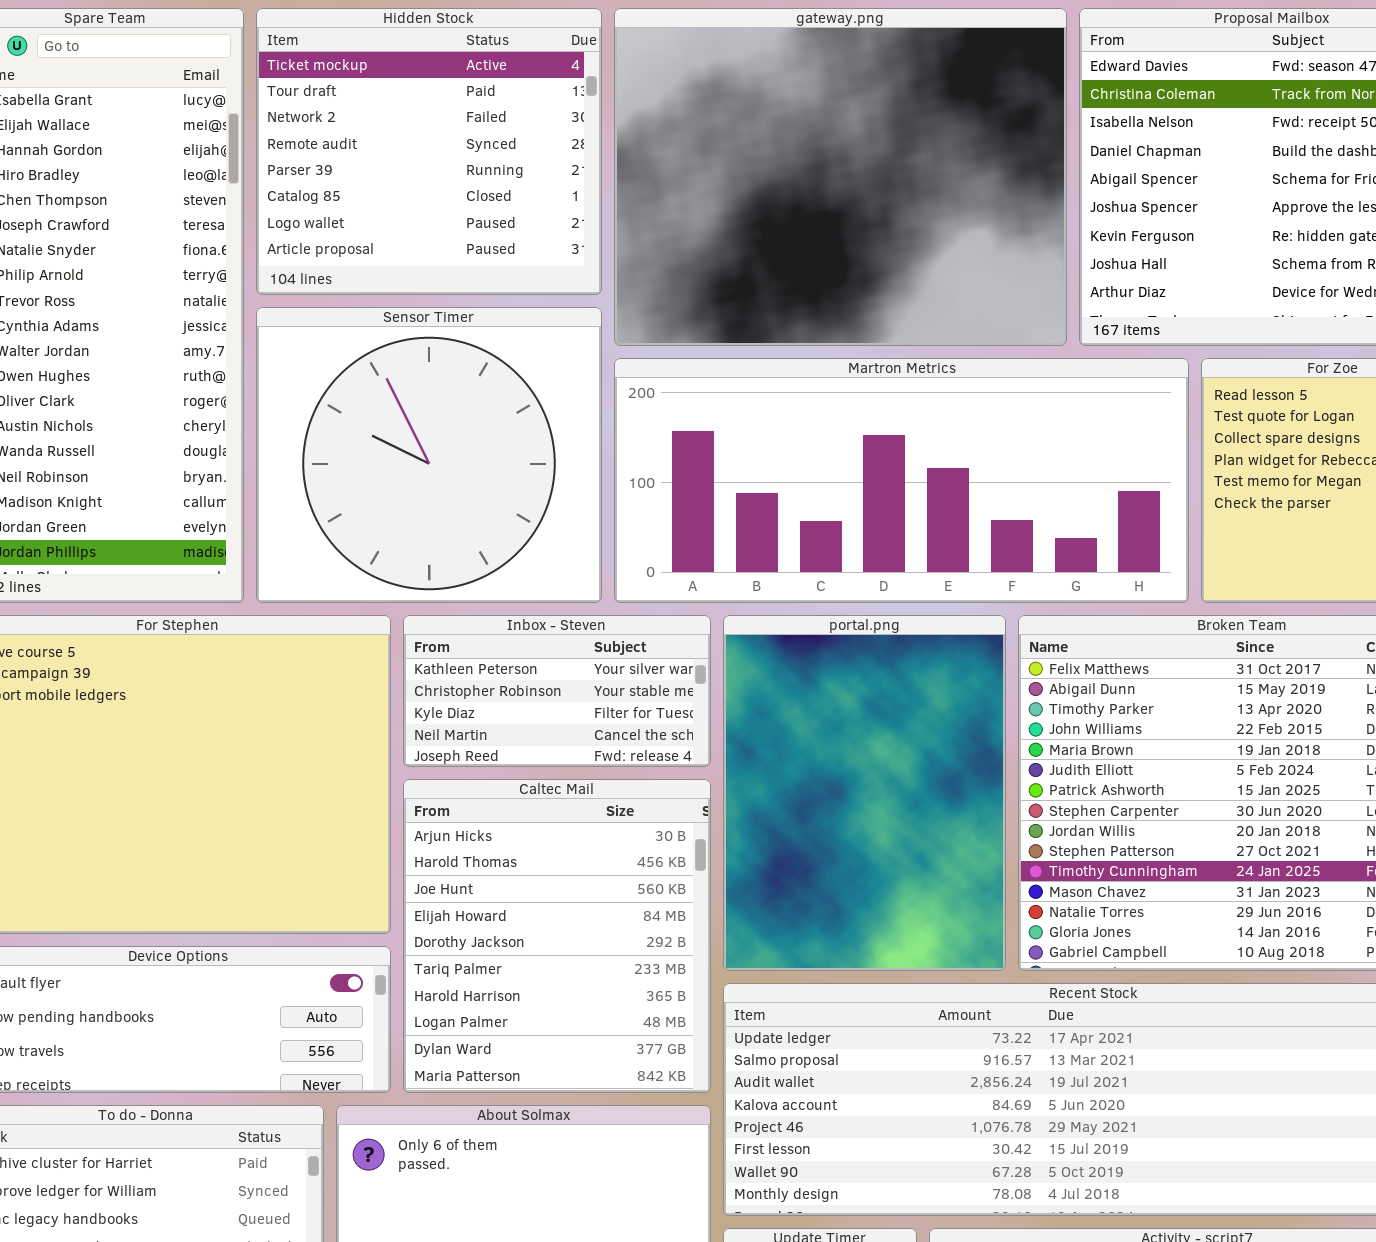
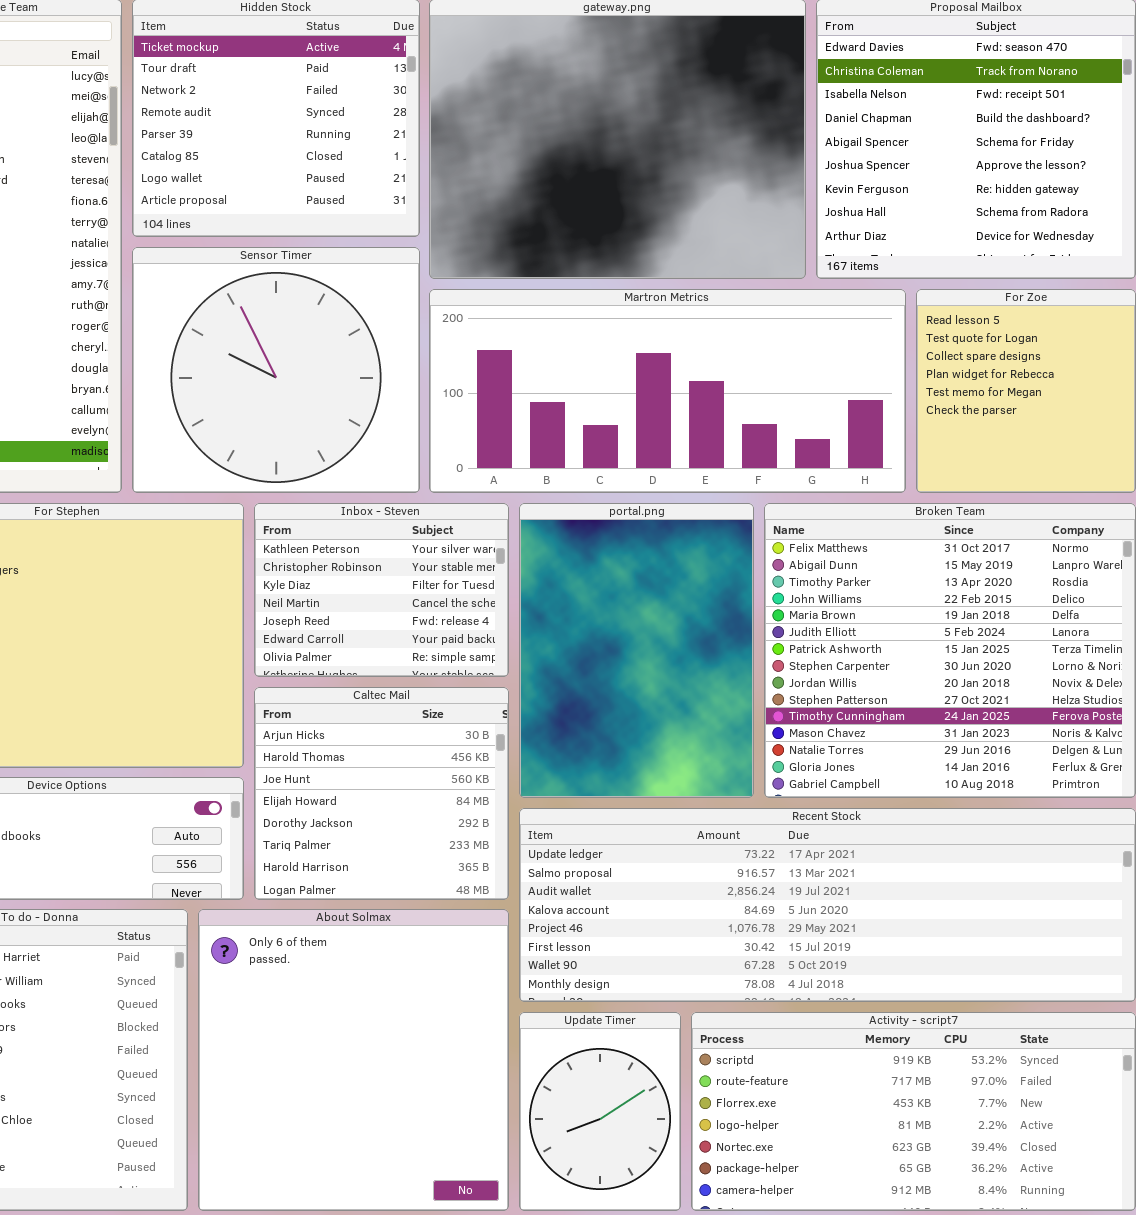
Inbox - Steven: [403,615,711,767] -> [254,503,509,677], resized
Caltec Mail: [403,779,711,1093] -> [254,687,509,900], resized

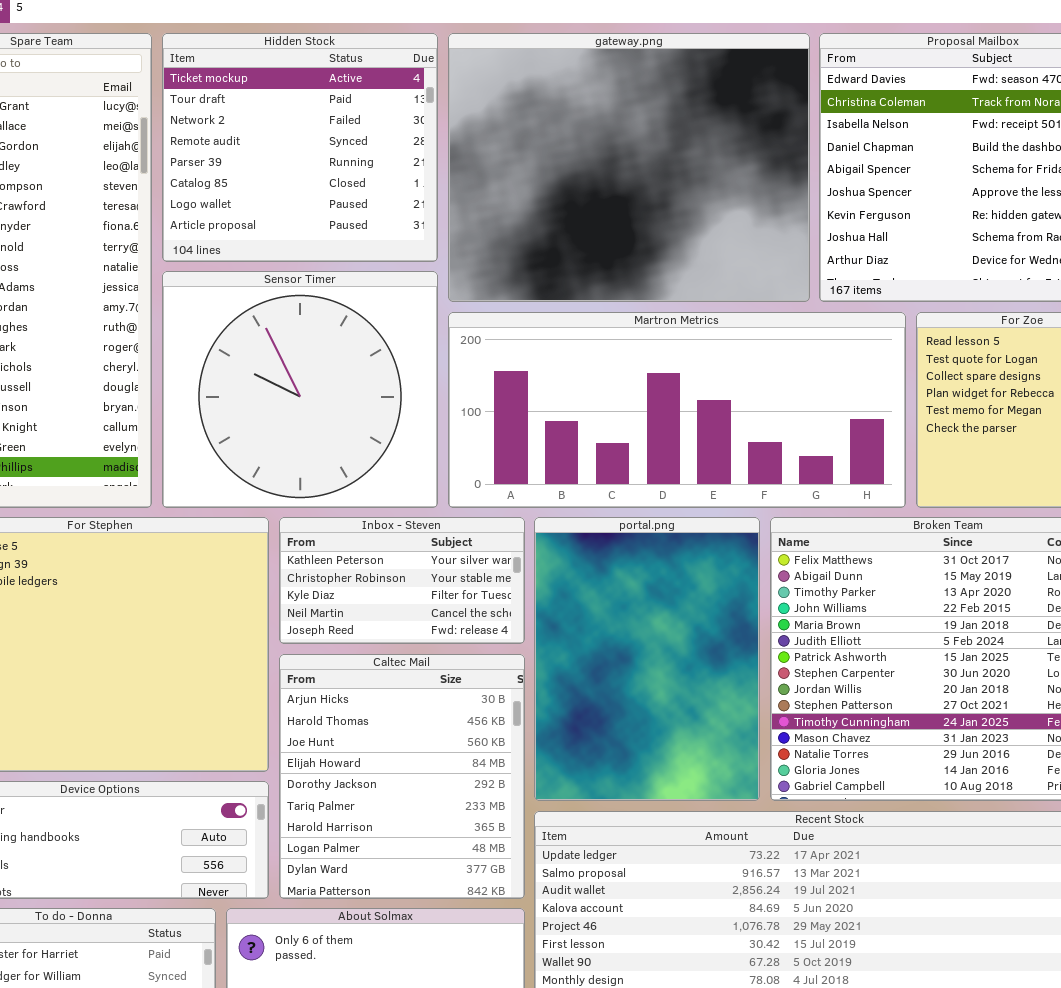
Inbox - Steven: [254,503,509,677] -> [279,517,525,644], resized
Caltec Mail: [254,687,509,900] -> [279,654,525,899], resized

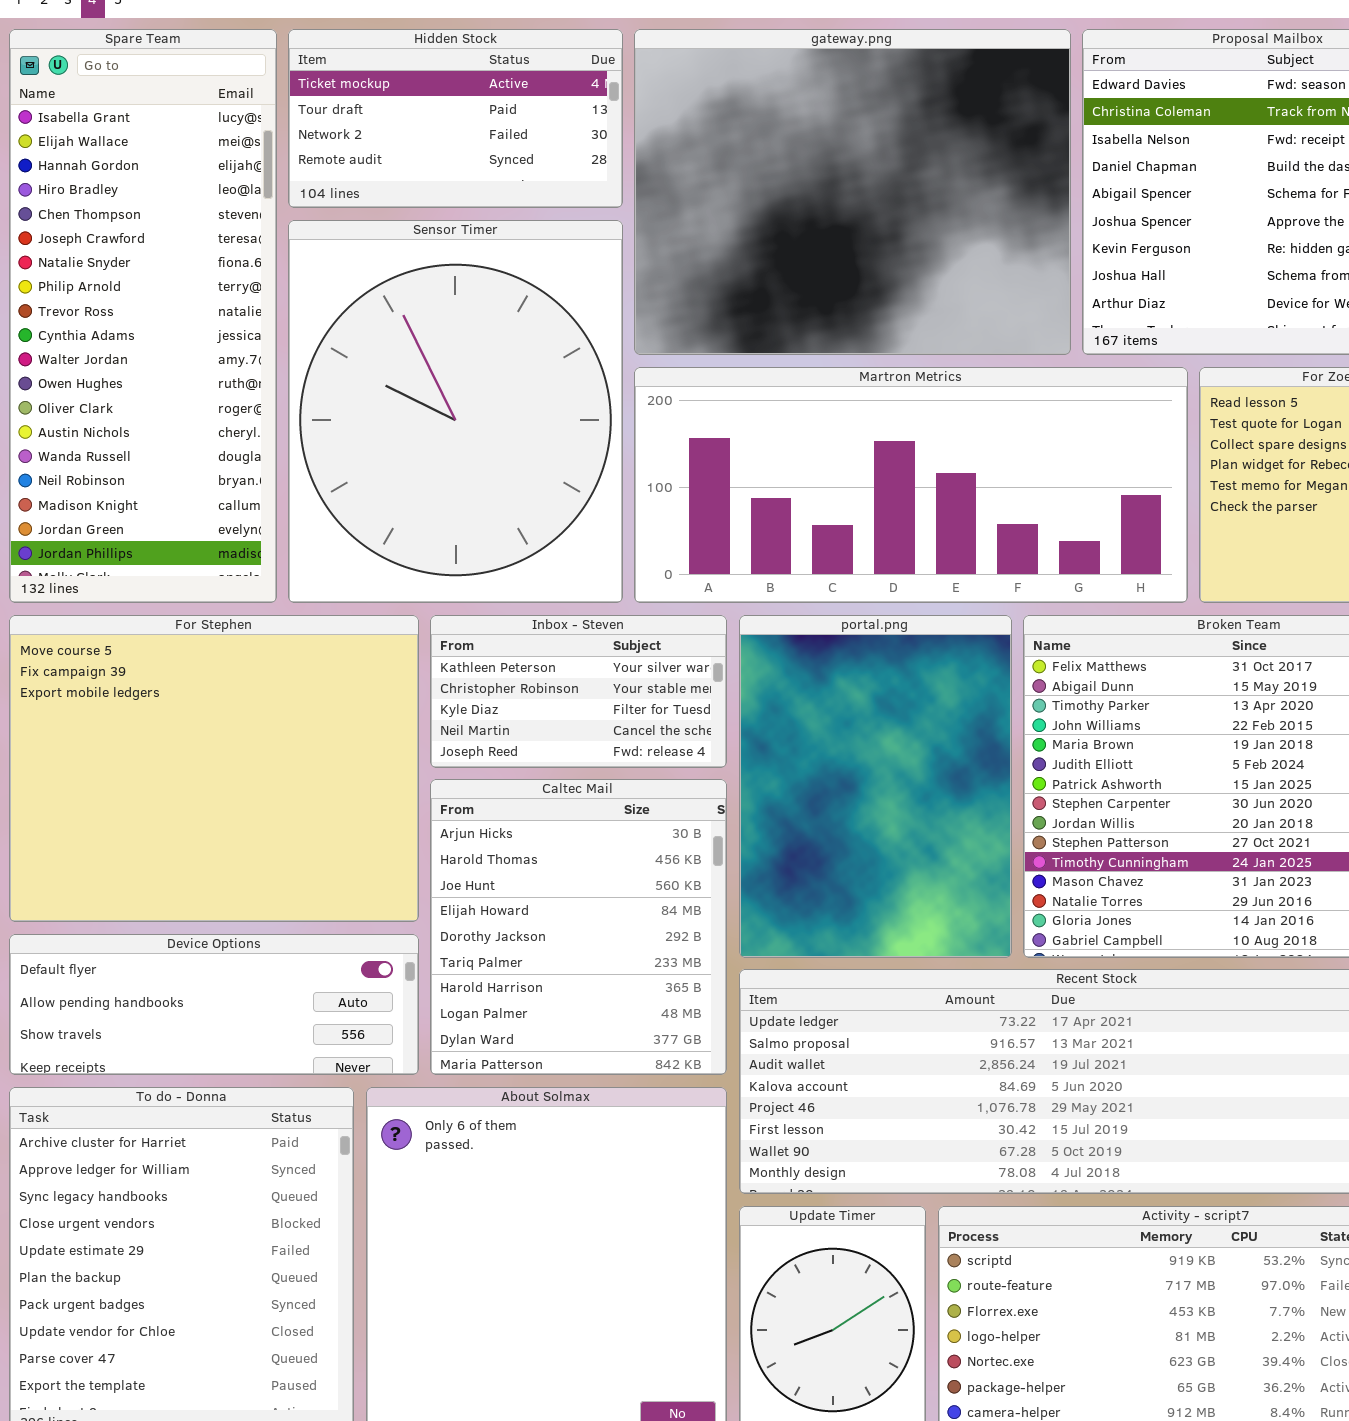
Hidden Stock: [162,33,438,262] -> [288,29,623,208], resized
Sensor Timer: [162,271,438,508] -> [288,220,623,603], resized

